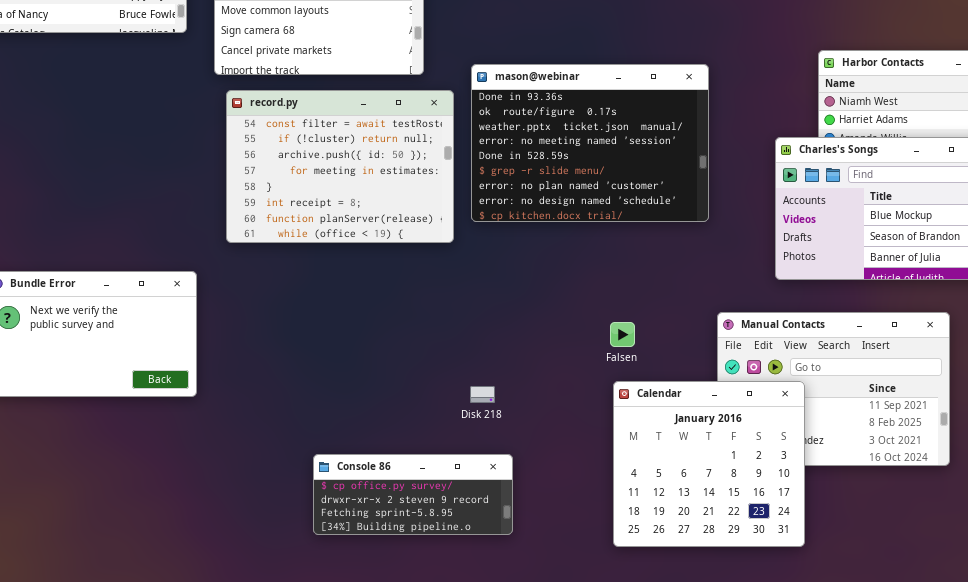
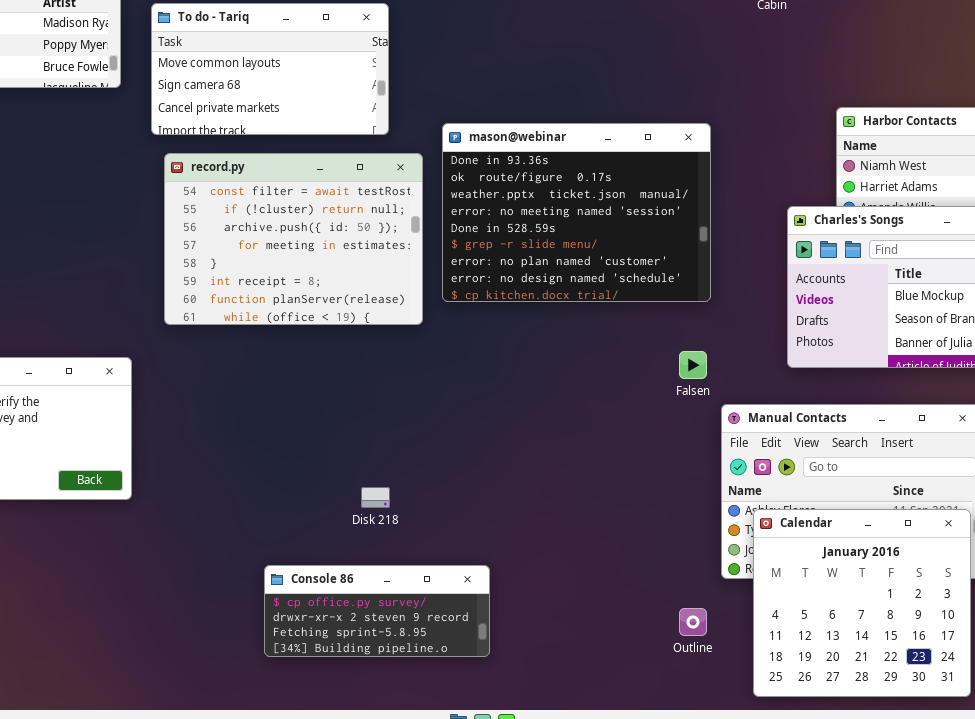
Falsen: [610,322,635,347] -> [679,351,707,379], moved
Calendar: [613,381,805,547] -> [753,509,971,697], moved
Disk 218: [470,386,495,403] -> [361,487,390,508], moved

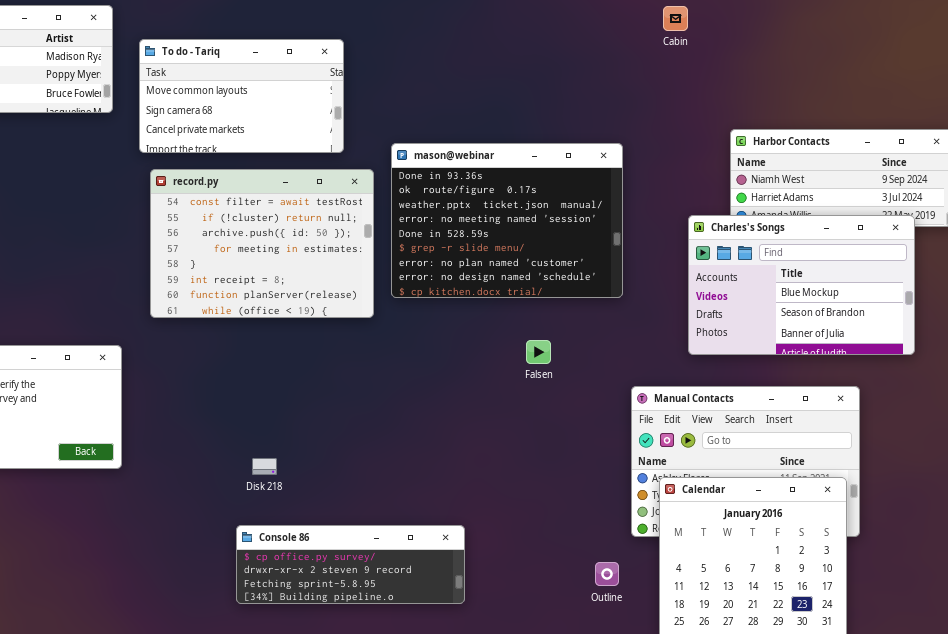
Falsen: [679,351,707,379] -> [526,340,551,364], moved
Disk 218: [361,487,390,508] -> [252,458,277,475], moved
Console 86: [264,565,490,657] -> [236,525,465,604], resized

